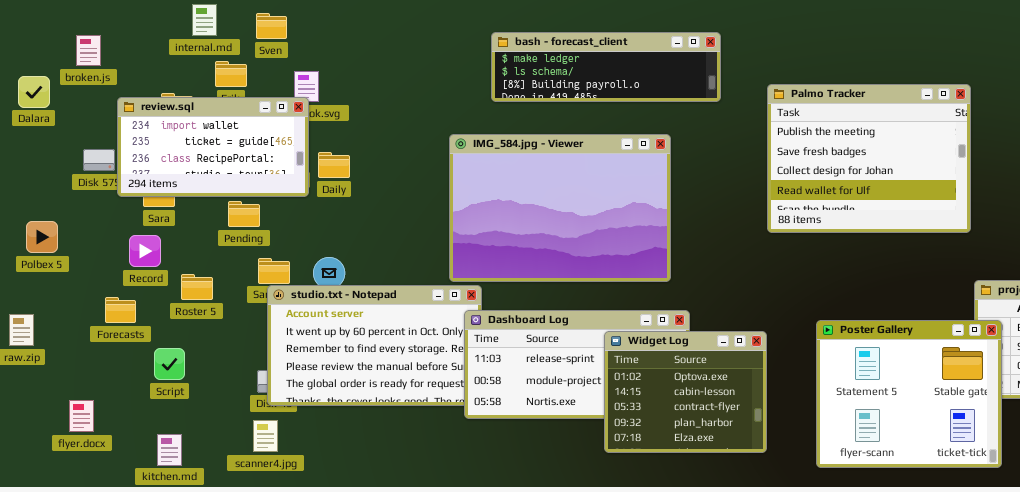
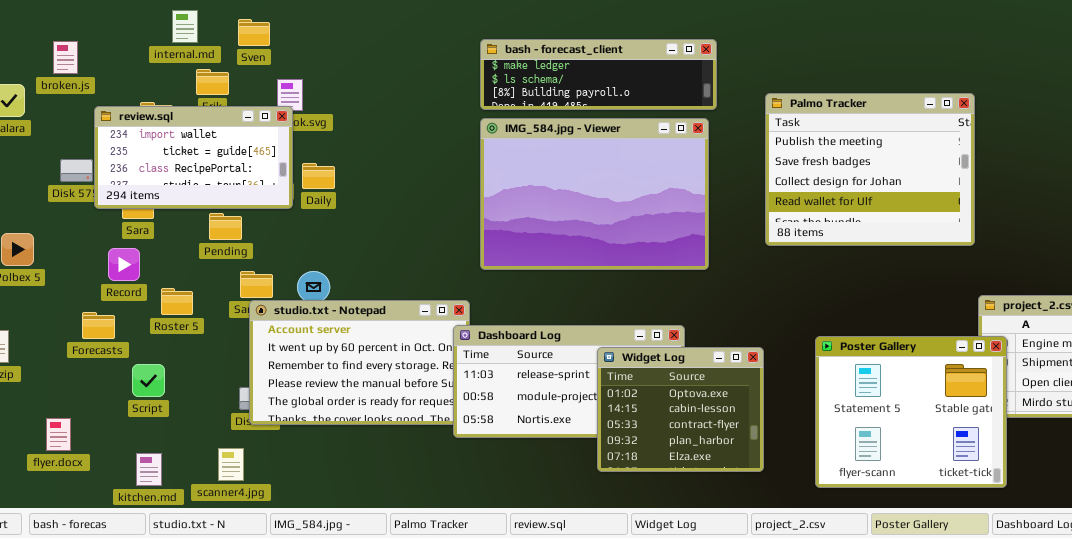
IMG_584.jpg - Viewer: [449,134,671,282] -> [480,118,709,270], moved
scanner4.jpg: [253,420,278,452] -> [218,448,244,481], moved

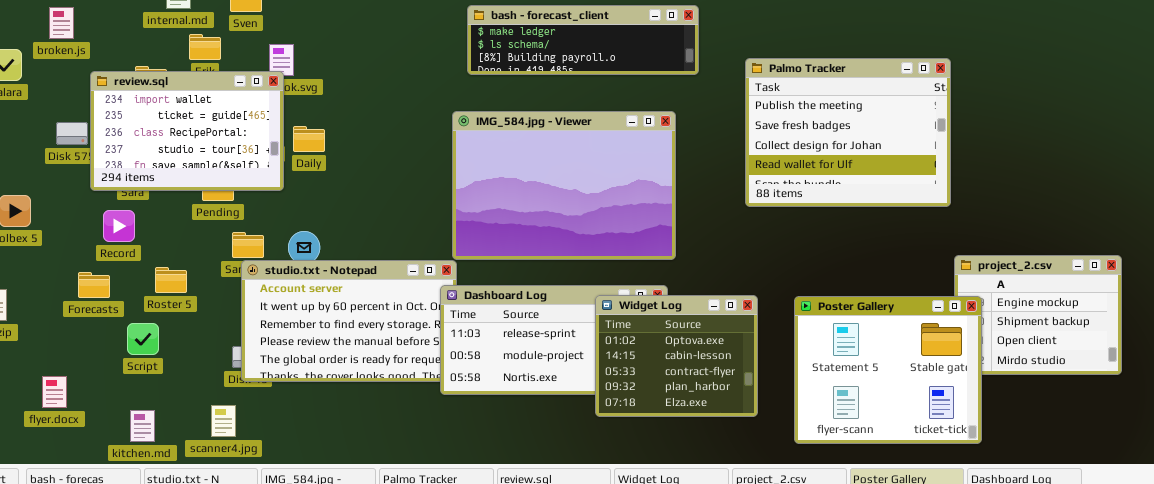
review.sql: [94,106,293,209] -> [90,71,284,191], resized
IMG_584.jpg - Viewer: [480,118,709,270] -> [452,111,676,260], moved
Roster 5: [161,288,193,315] -> [155,267,187,293], moved
Widget Log: [597,347,764,472] -> [595,295,758,417], moved

